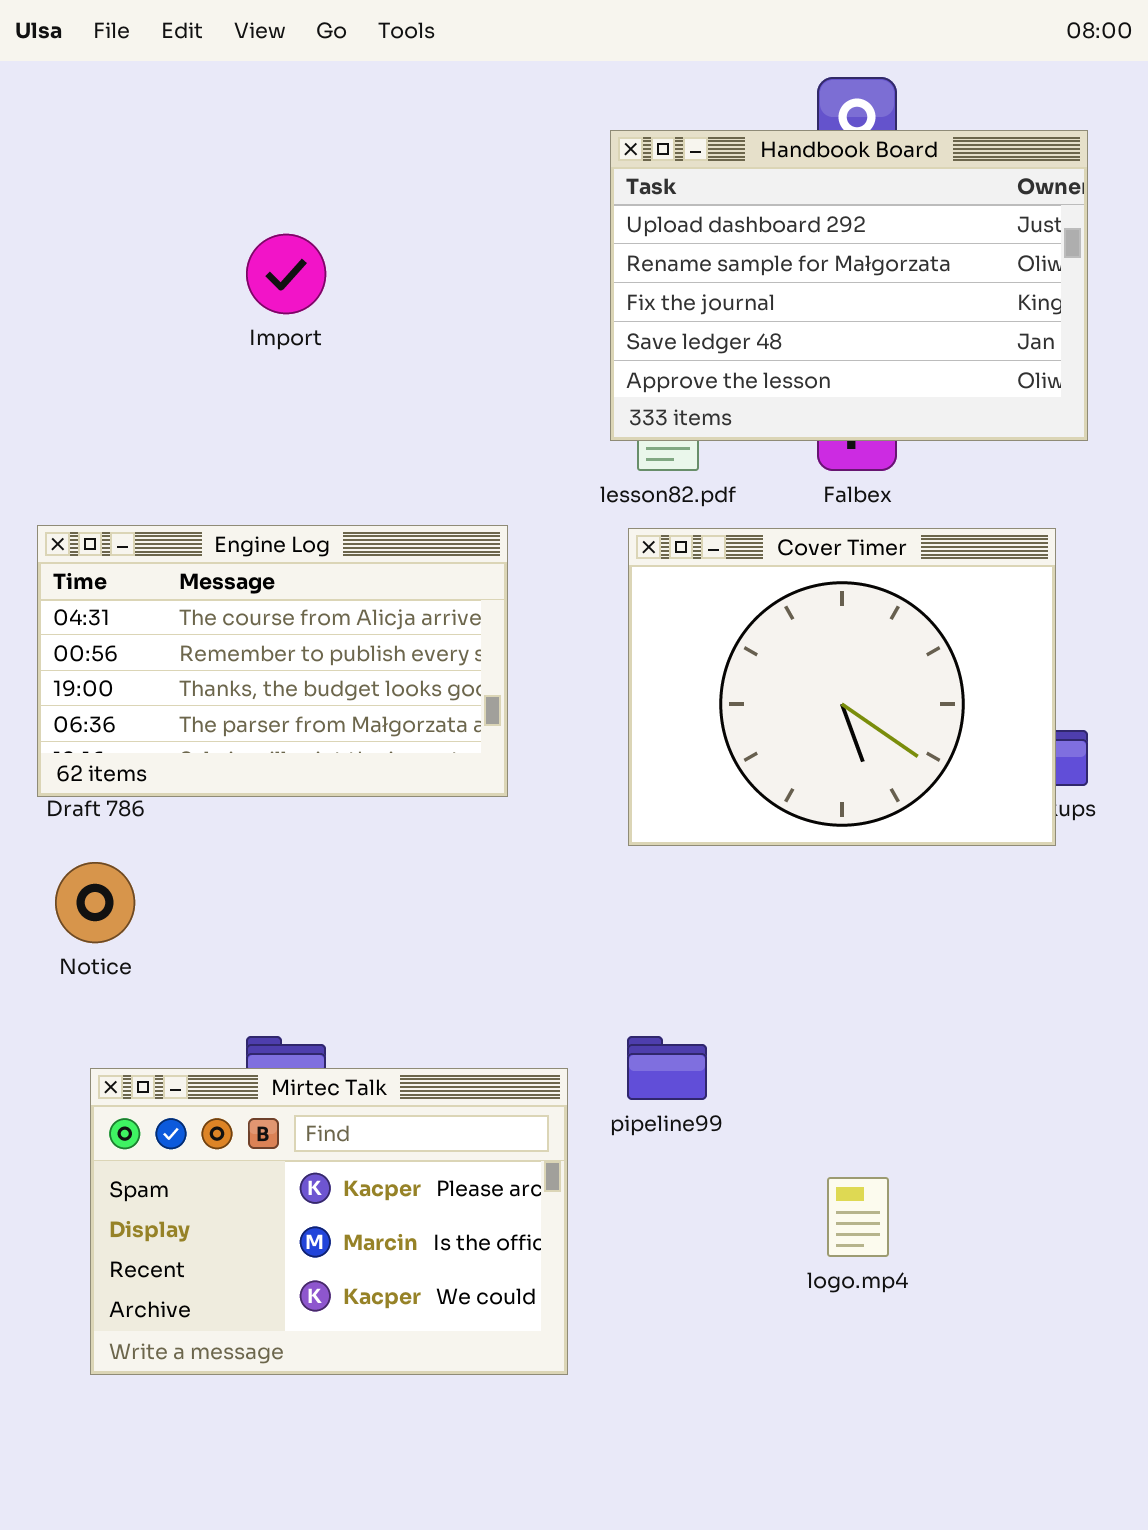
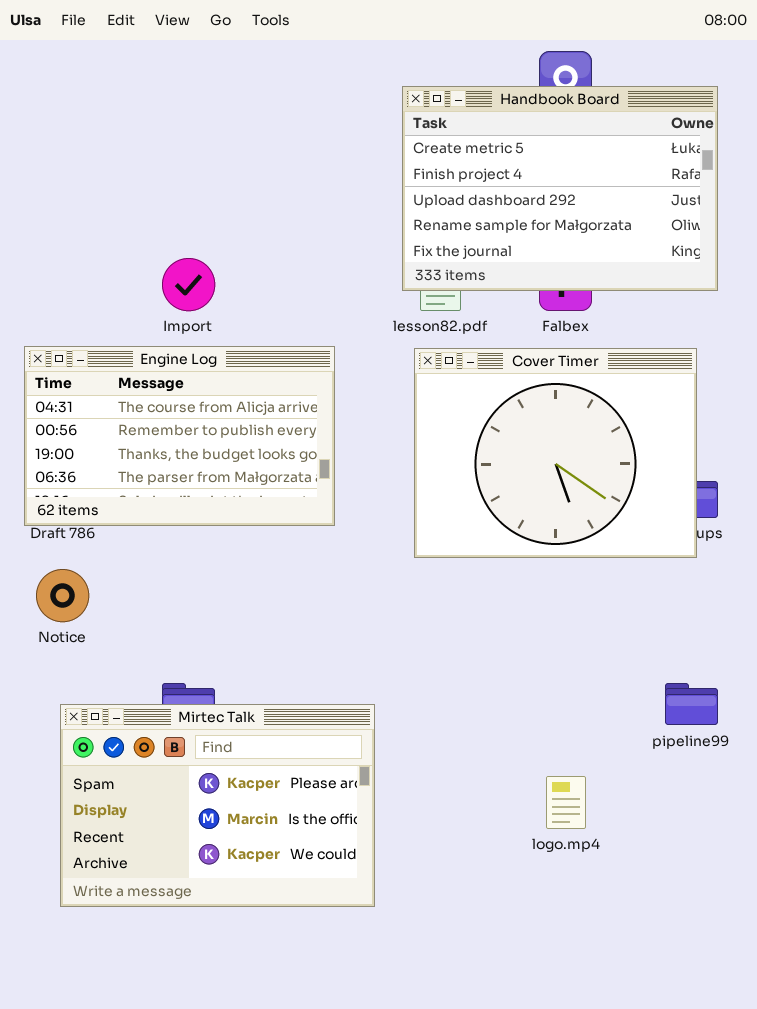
Handbook Board: [610,130,1088,441] -> [402,86,718,291], scrolled up 2 rows
Import: [246,234,326,314] -> [162,258,215,311], moved
pipeline99: [627,1036,707,1100] -> [665,683,718,725], moved

